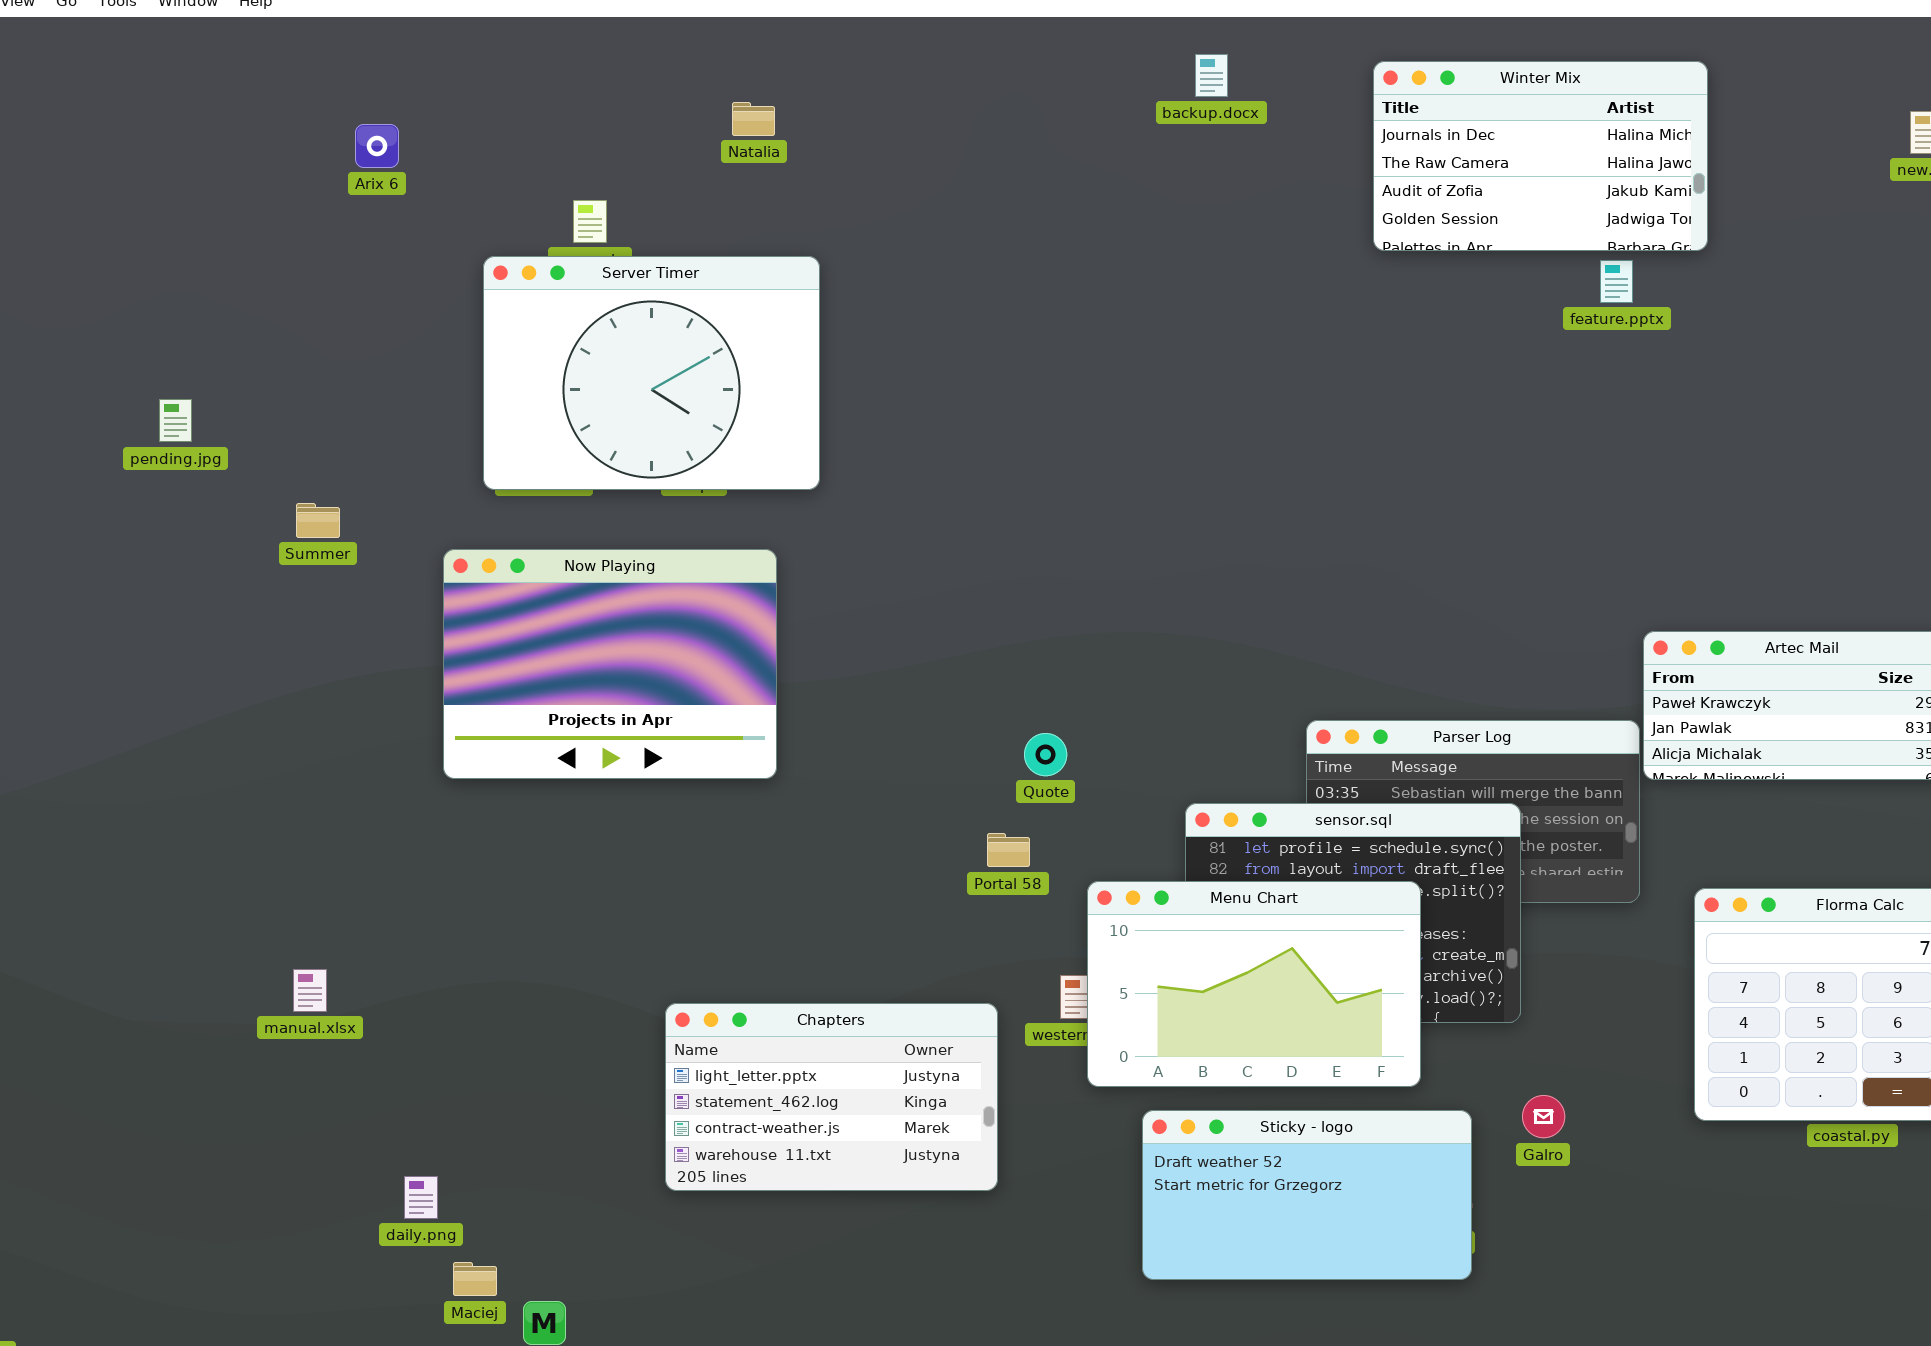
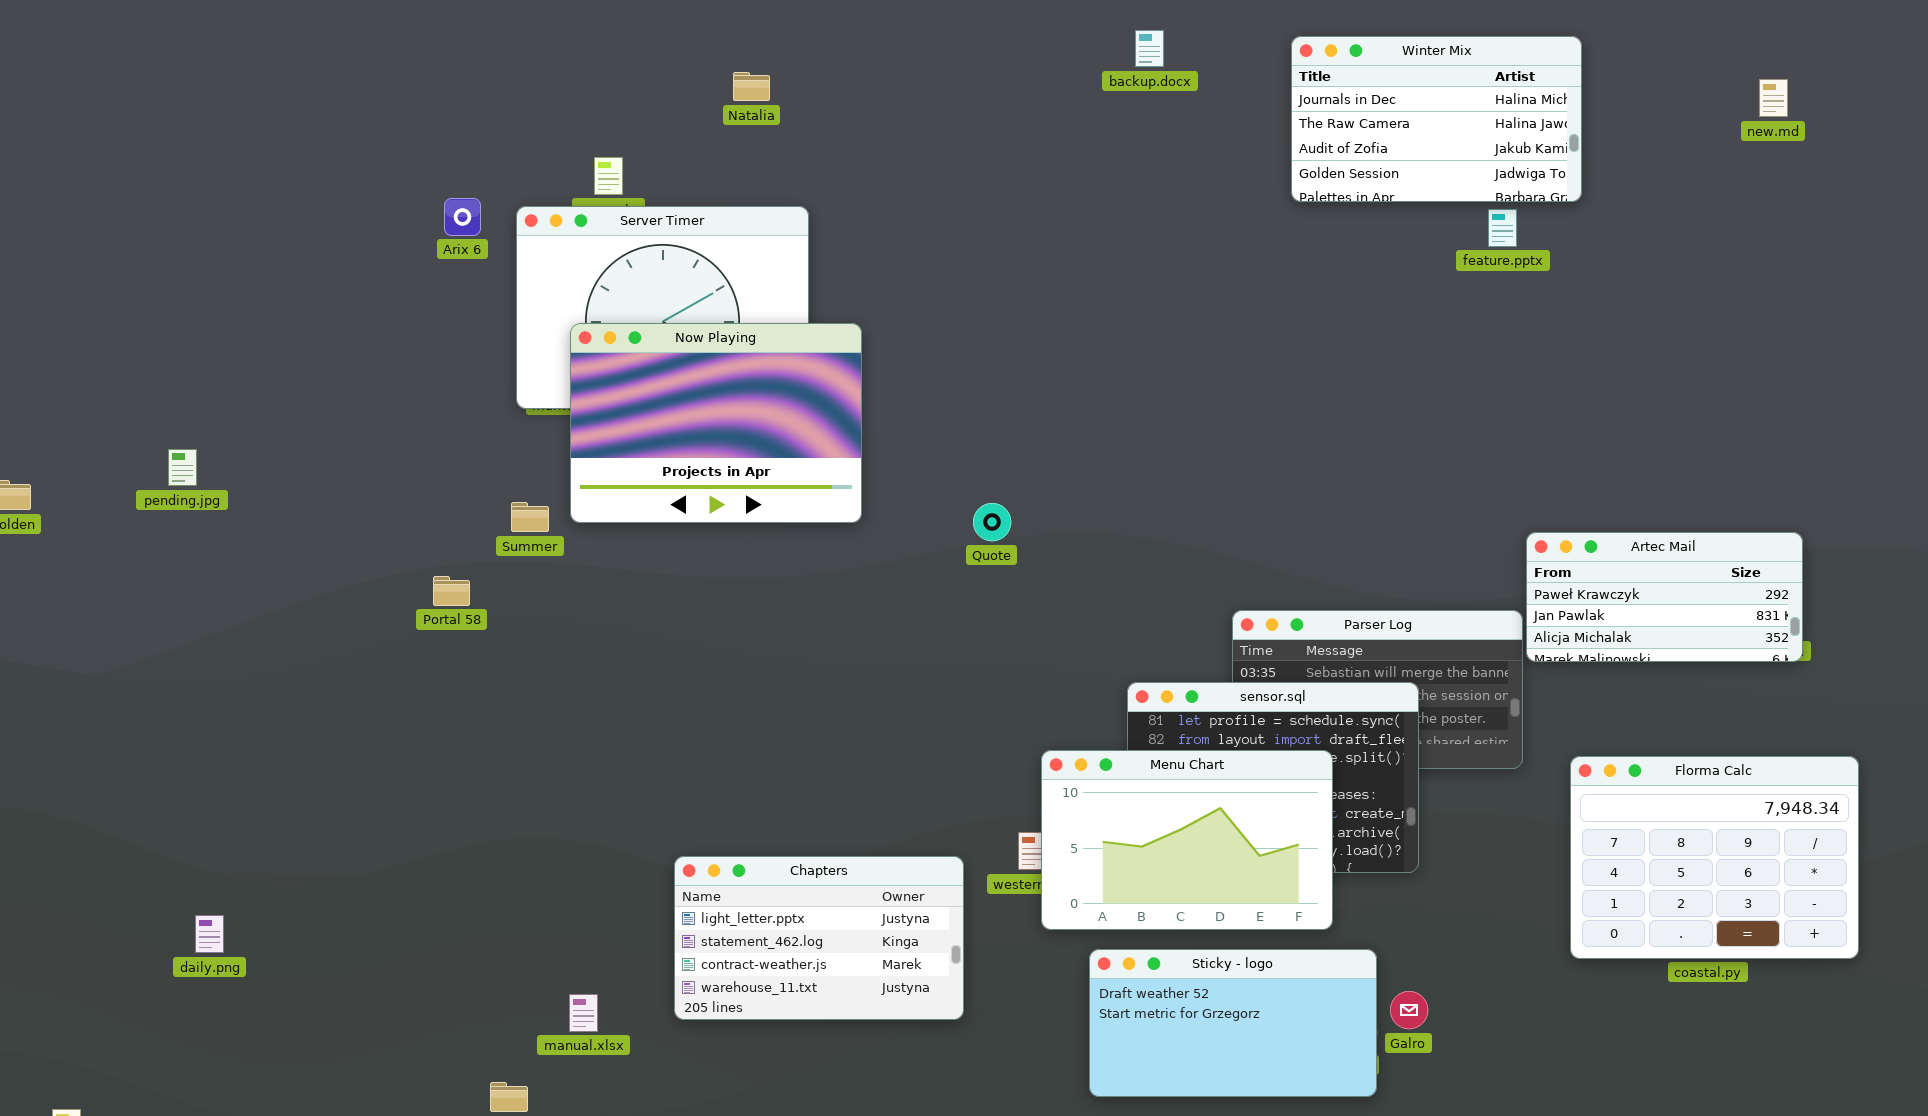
Arix 6: [355,124,399,168] -> [444,198,481,236], moved
pending.jpg: [159,399,192,442] -> [168,449,197,486], moved
Summer: [296,503,340,538] -> [511,502,549,532], moved
Now Playing: [443,549,777,779] -> [570,323,862,523], moved
Quote: [1024,733,1067,776] -> [973,503,1011,541], moved
Portal 58: [987,833,1030,867] -> [433,576,470,606], moved
manual.xlsx: [293,969,327,1012] -> [569,994,598,1032], moved
Galro: [1522,1095,1565,1138] -> [1390,991,1428,1029], moved
daily.png: [404,1176,438,1219] -> [195,915,224,953], moved

